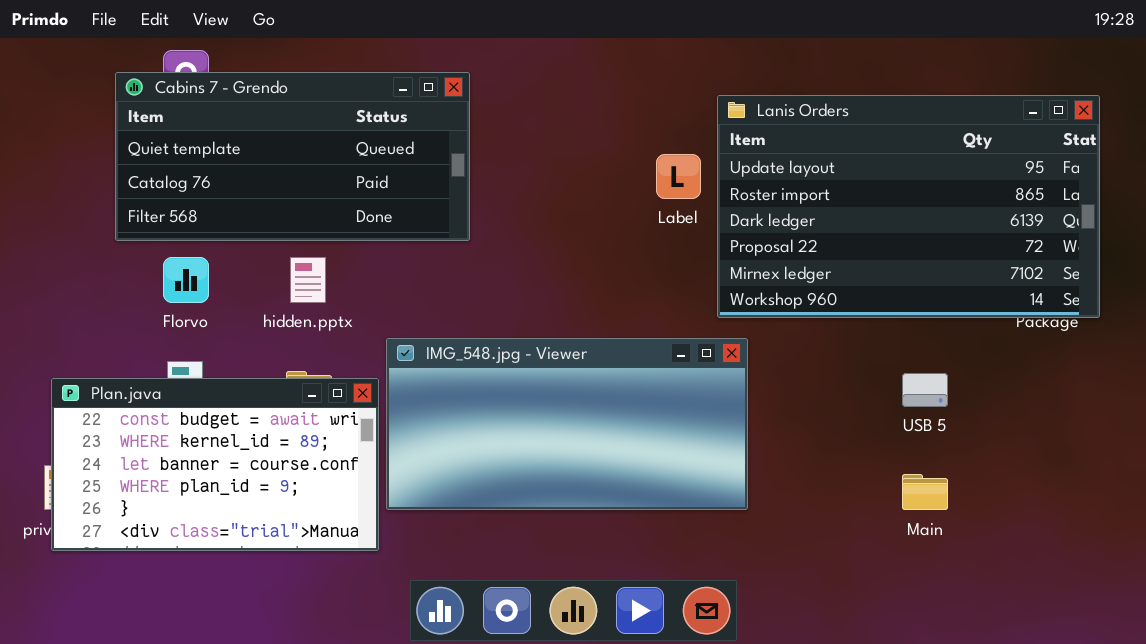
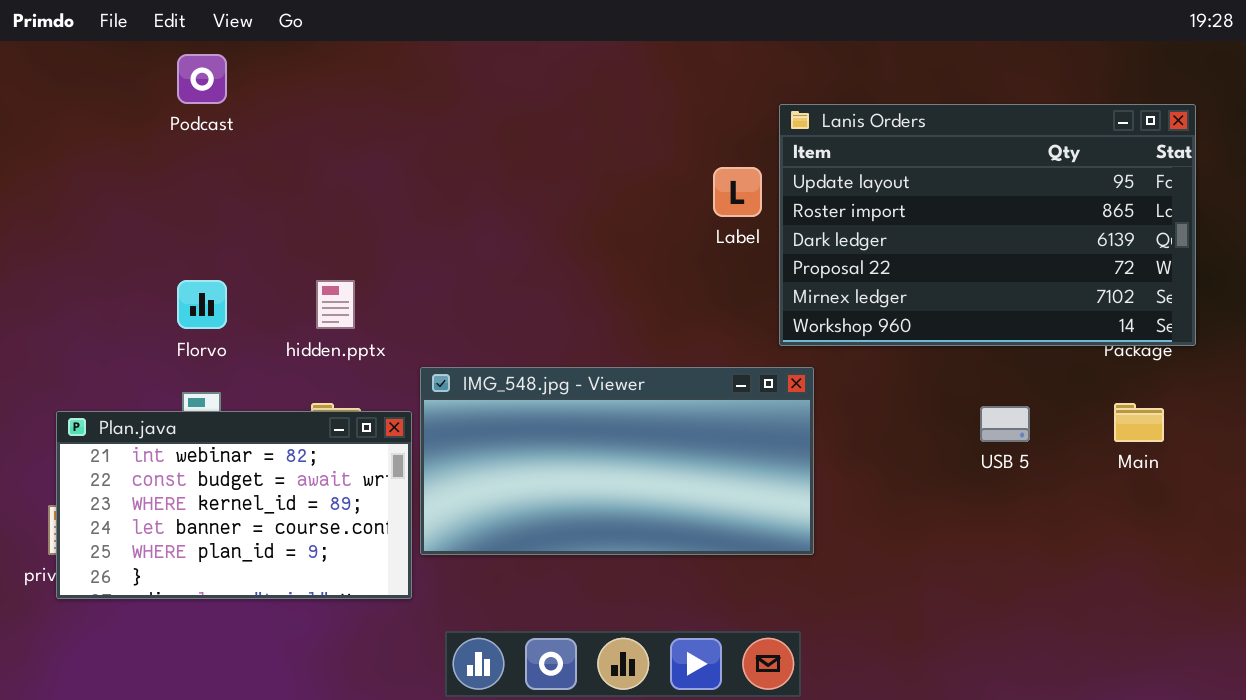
Cabins 7 - Grendo: [115,72,470,241] -> none, closed
Plan.java: [51,378,379,551] -> [56,411,412,599], scrolled up 1 row
Main: [902,474,948,510] -> [1114,403,1164,442], moved

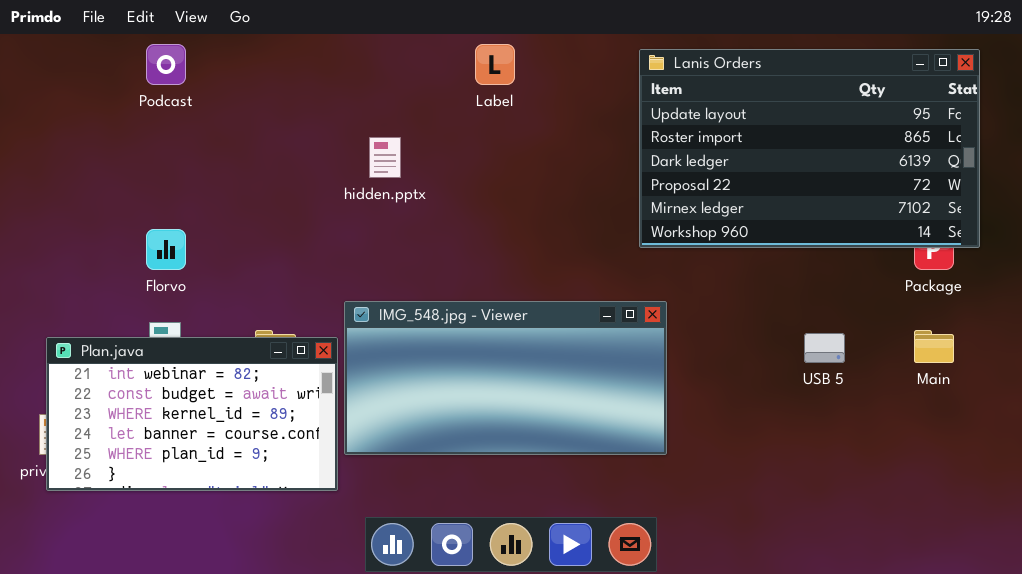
Lanis Orders: [779,104,1196,346] -> [639,49,980,248], moved
Label: [713,167,762,217] -> [475,44,515,85], moved
hidden.pptx: [316,280,355,329] -> [369,137,401,178], moved

